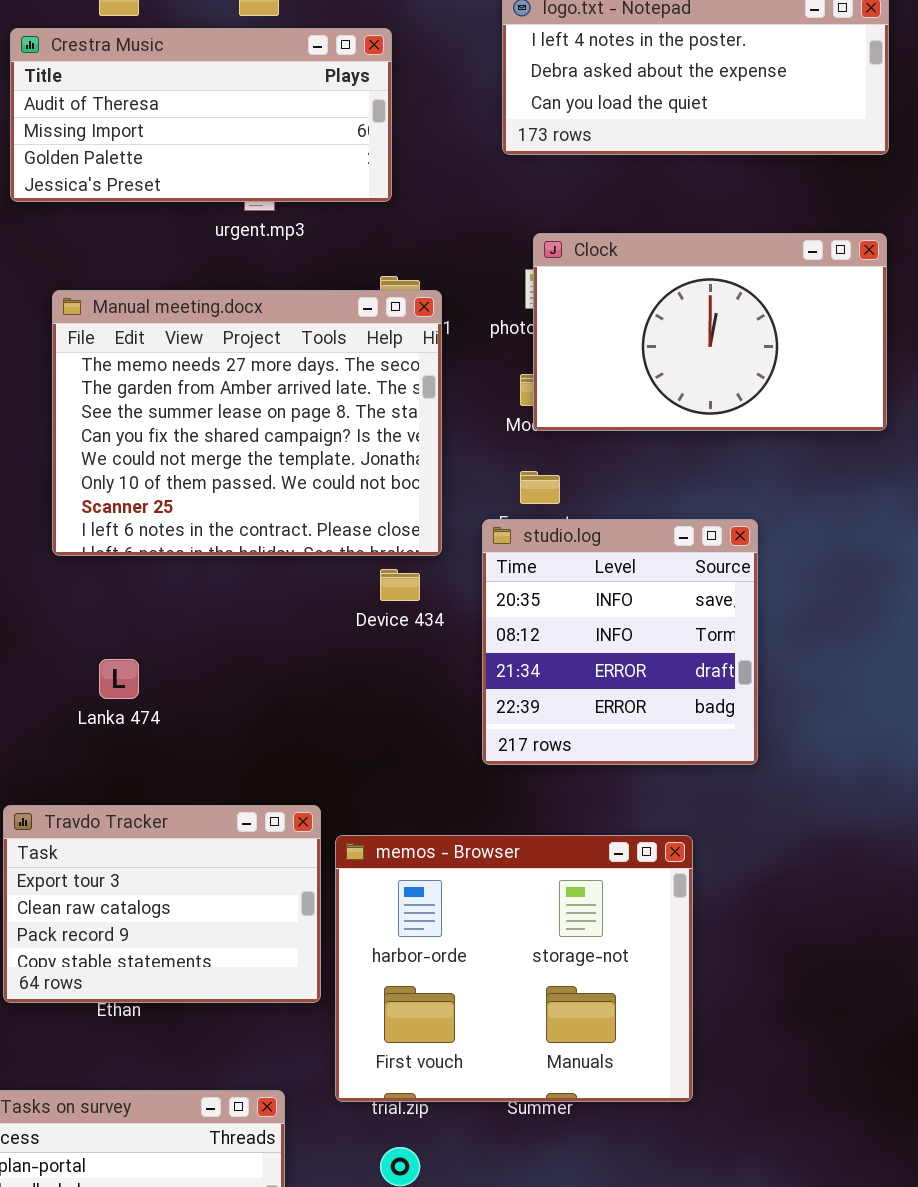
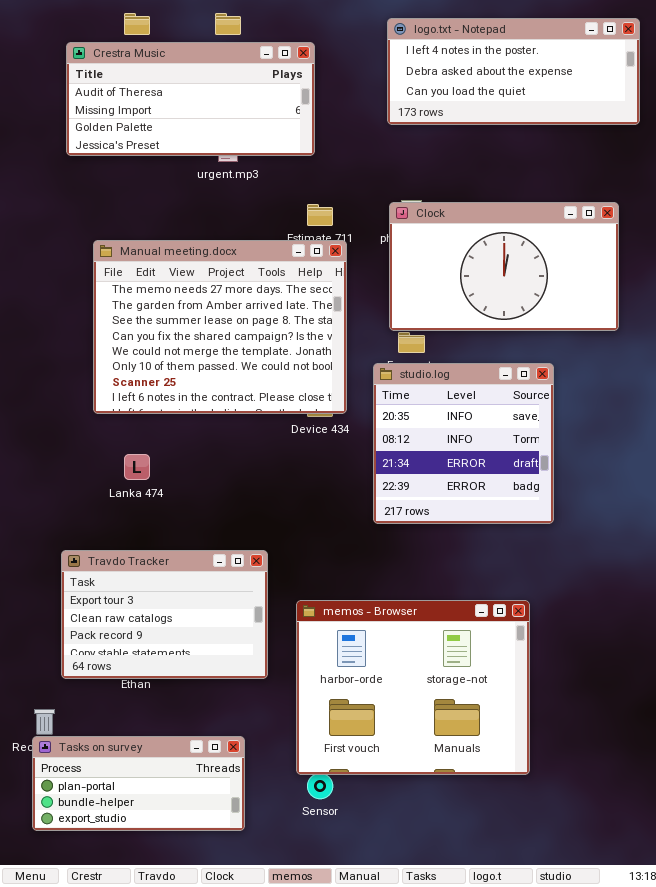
Clock: [533,233,887,431] -> [389,202,619,331], moved
Manual meeting.docx: [52,290,442,556] -> [93,240,347,414], moved
memos - Browser: [335,835,693,1102] -> [296,600,530,775], moved

